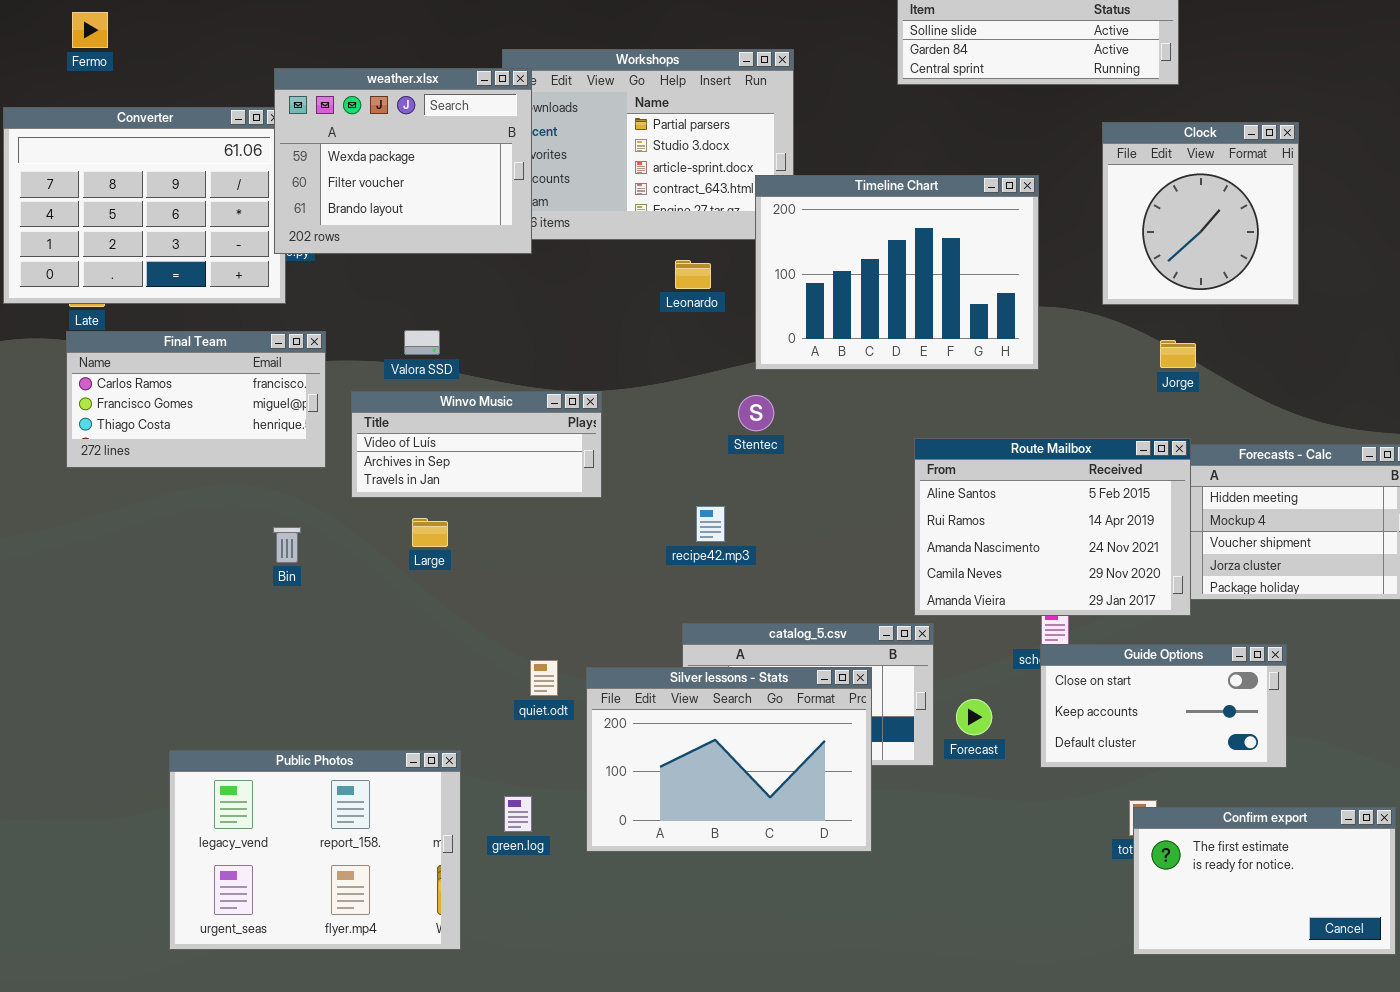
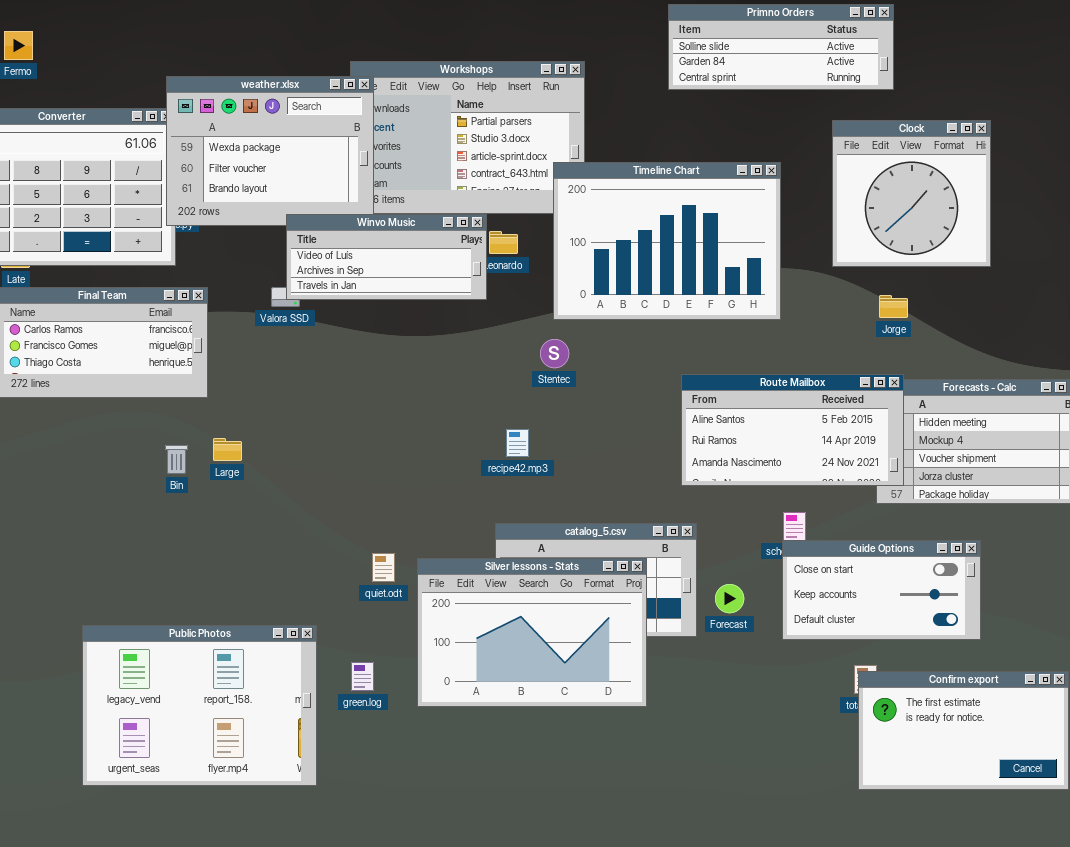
Winvo Music: [351,391,602,498] -> [286,214,487,300], moved
Route Mailbox: [914,438,1191,616] -> [681,374,904,486], resized
Large: [412,518,448,547] -> [213,438,242,461], moved

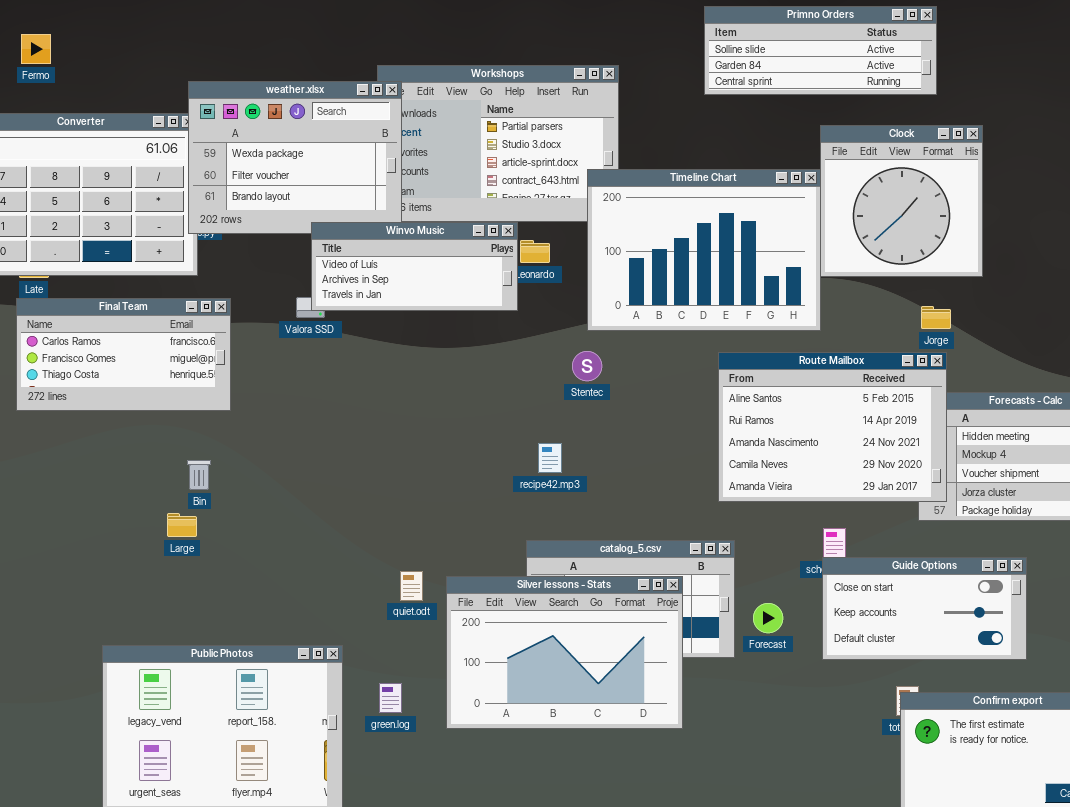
Clock: [832,120,991,267] -> [820,125,983,277], moved
Route Mailbox: [681,374,904,486] -> [718,352,947,502], resized
Large: [213,438,242,461] -> [167,513,197,537], moved

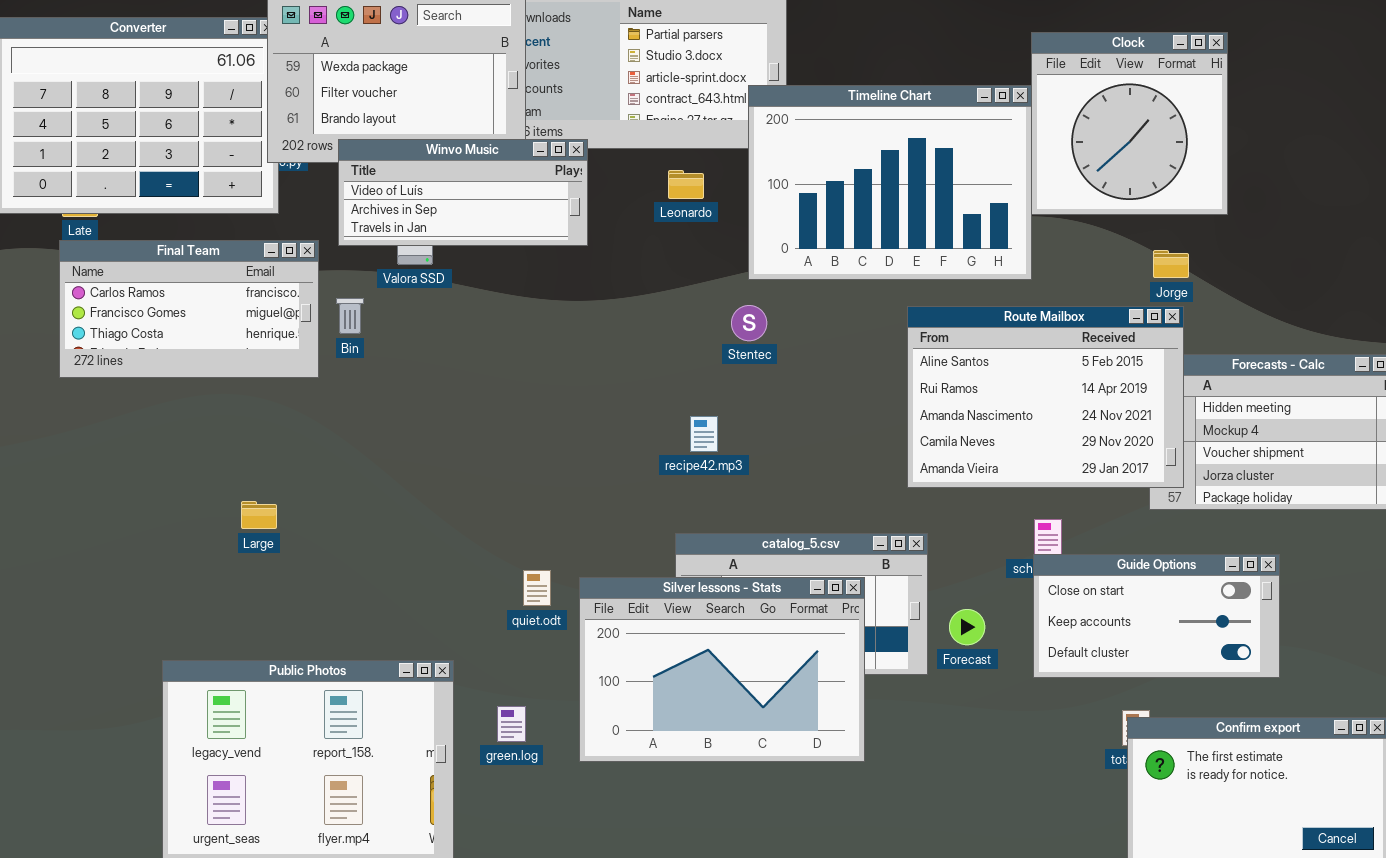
Winvo Music: [311,222,518,311] -> [338,139,588,246], moved
Bin: [187,460,211,490] -> [336,298,364,334], moved

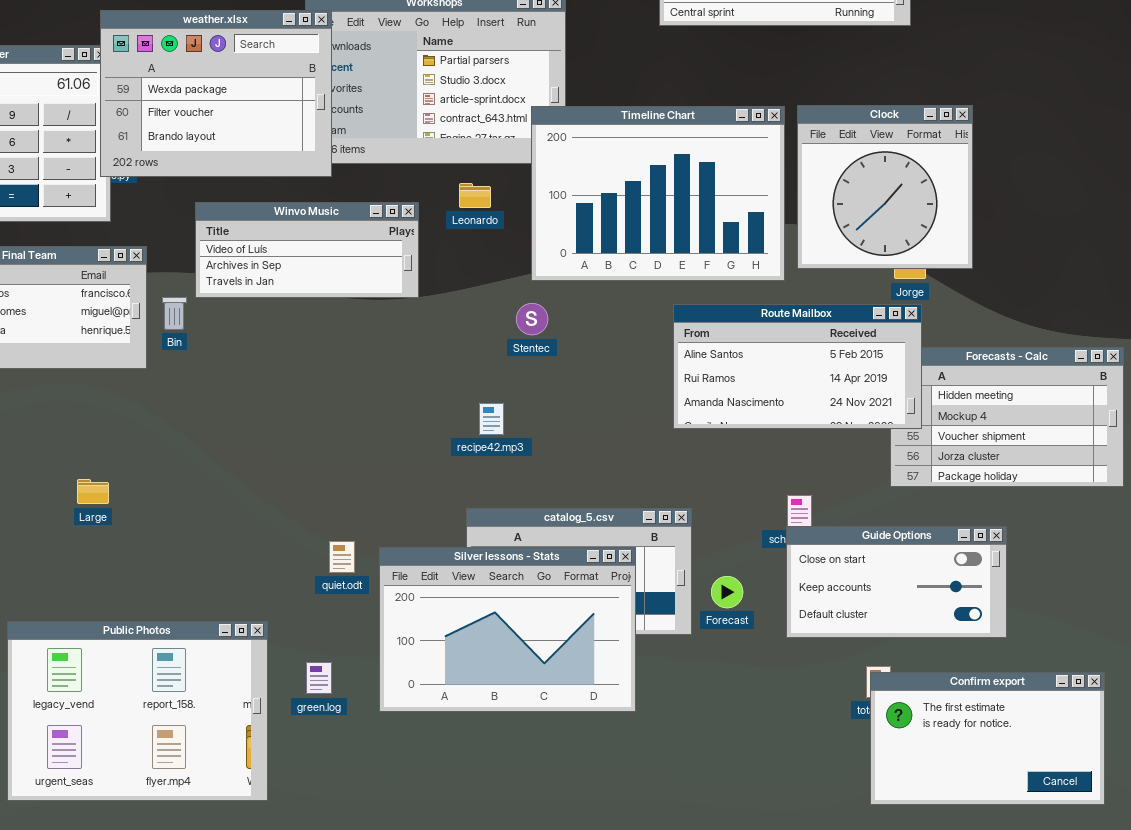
Clock: [1031,32,1228,215] -> [797,105,973,269], moved
Winvo Music: [338,139,588,246] -> [195,202,419,298], moved
Route Mailbox: [907,306,1184,488] -> [673,304,922,429], resized

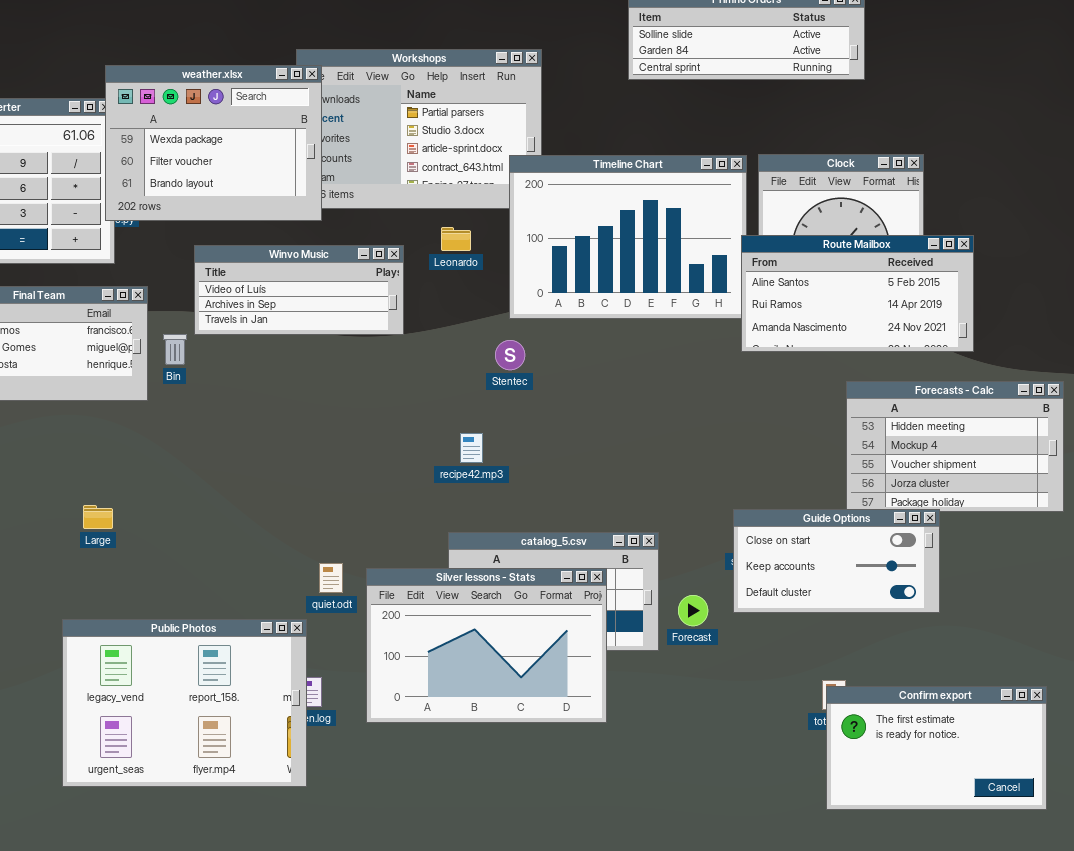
Route Mailbox: [673,304,922,429] -> [741,235,974,352], moved
Guide Options: [786,526,1007,638] -> [733,509,940,613], moved
Public Photos: [7,621,268,801] -> [62,619,307,787], moved

